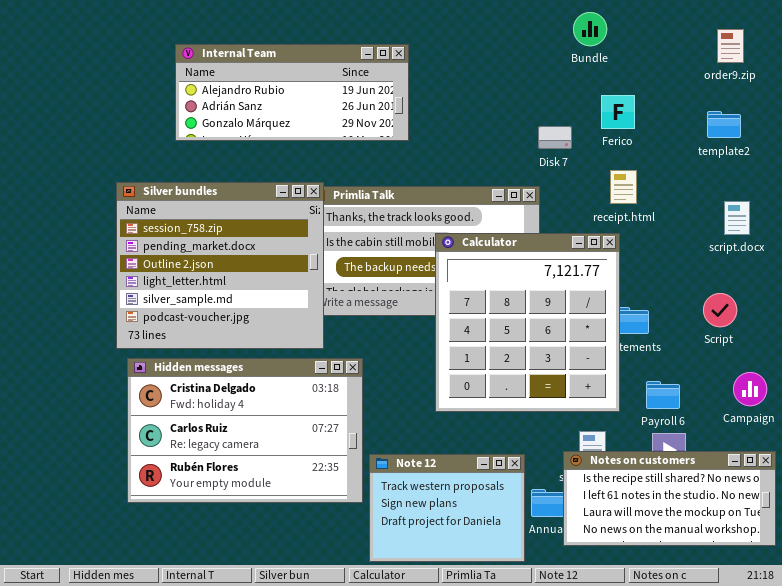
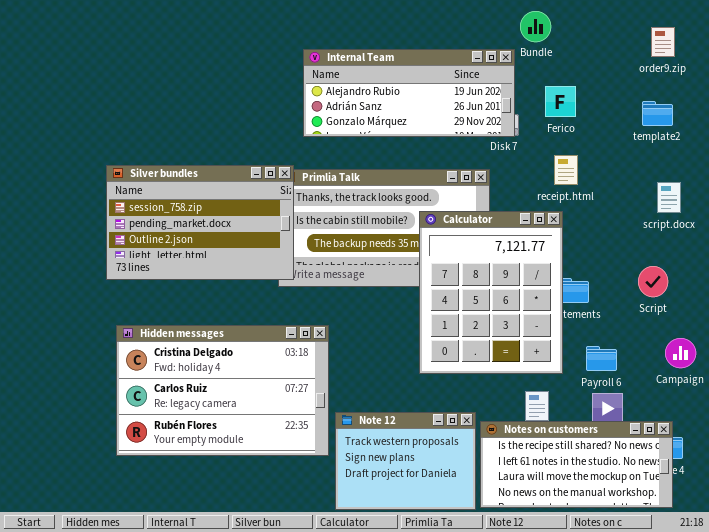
Internal Team: [175,44,409,141] -> [303,49,515,137], moved
Silver bundles: [116,182,324,349] -> [106,165,294,280], resized
Calculator: [435,233,620,412] -> [419,211,563,374], resized
Notes on customers: [563,451,776,546] -> [480,421,673,508], moved

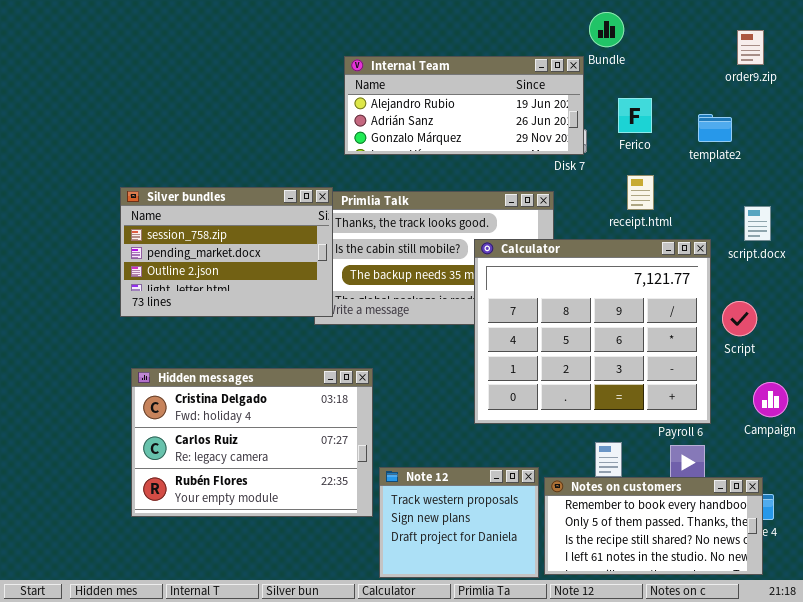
template2: [642,101,673,126] -> [698,114,732,142], moved
Calculator: [419,211,563,374] -> [474,239,711,424], resized
Notes on customers: [480,421,673,508] -> [544,477,763,575], scrolled up 2 rows

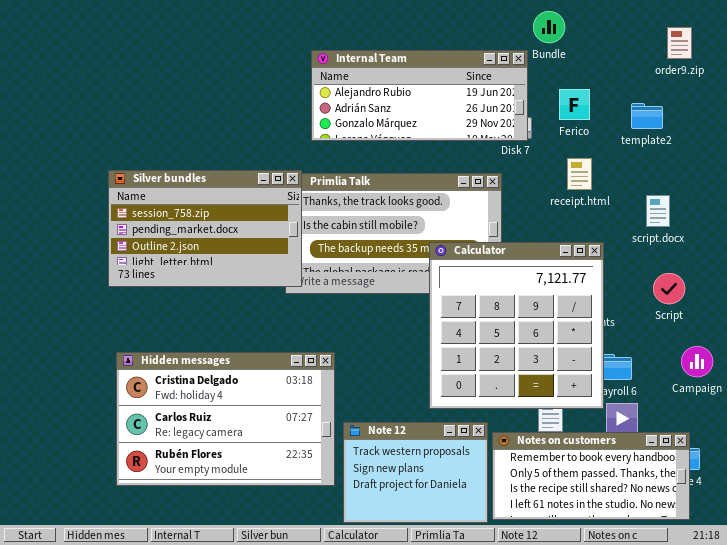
script.docx: [744,206,771,241] -> [646,195,670,227], moved
Calculator: [474,239,711,424] -> [429,242,604,409], moved, resized
Hidden messages: [131,368,373,517] -> [116,352,335,486], moved

